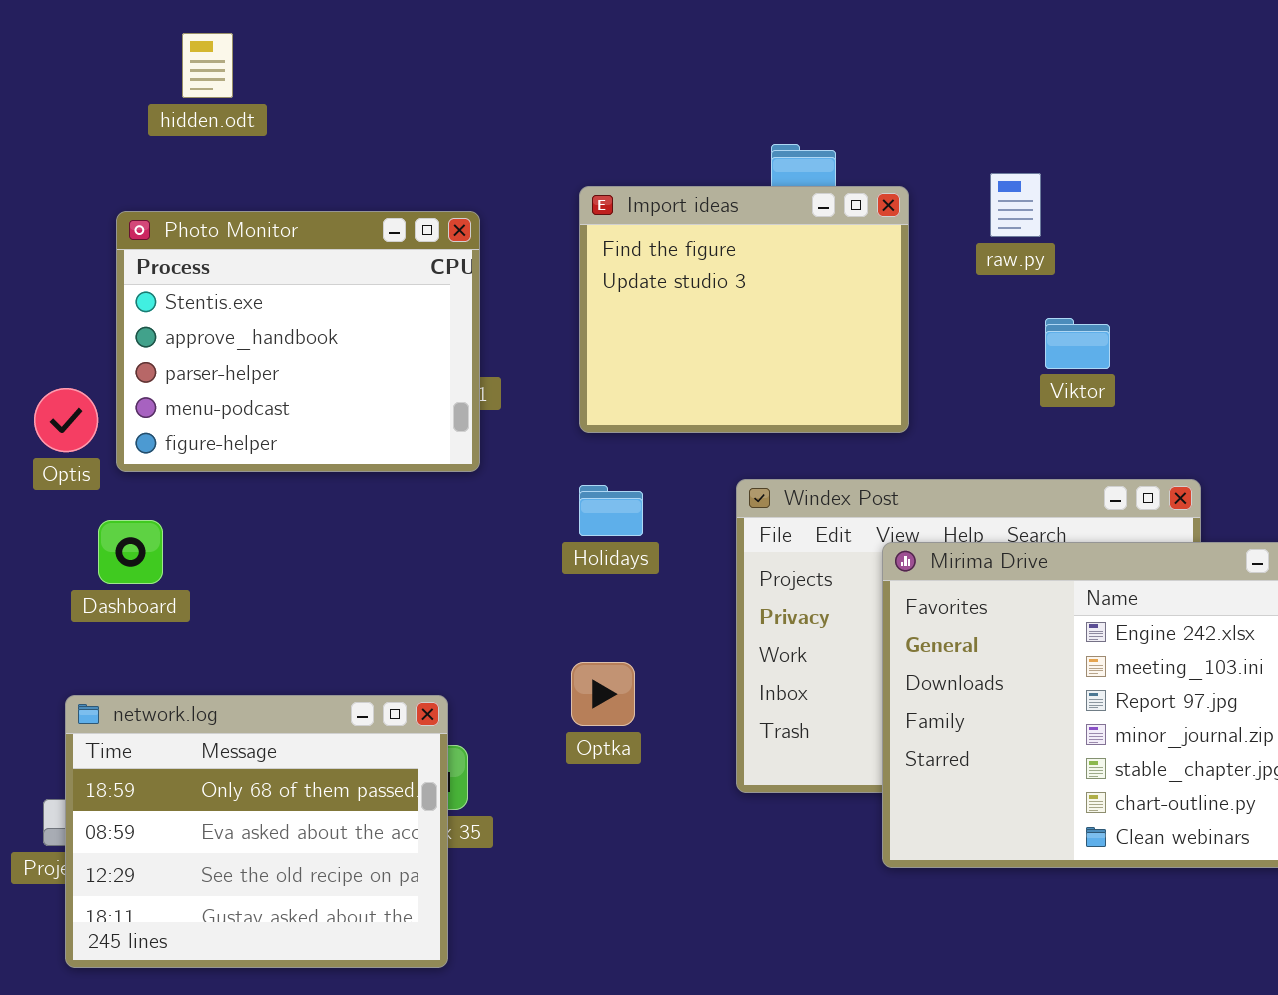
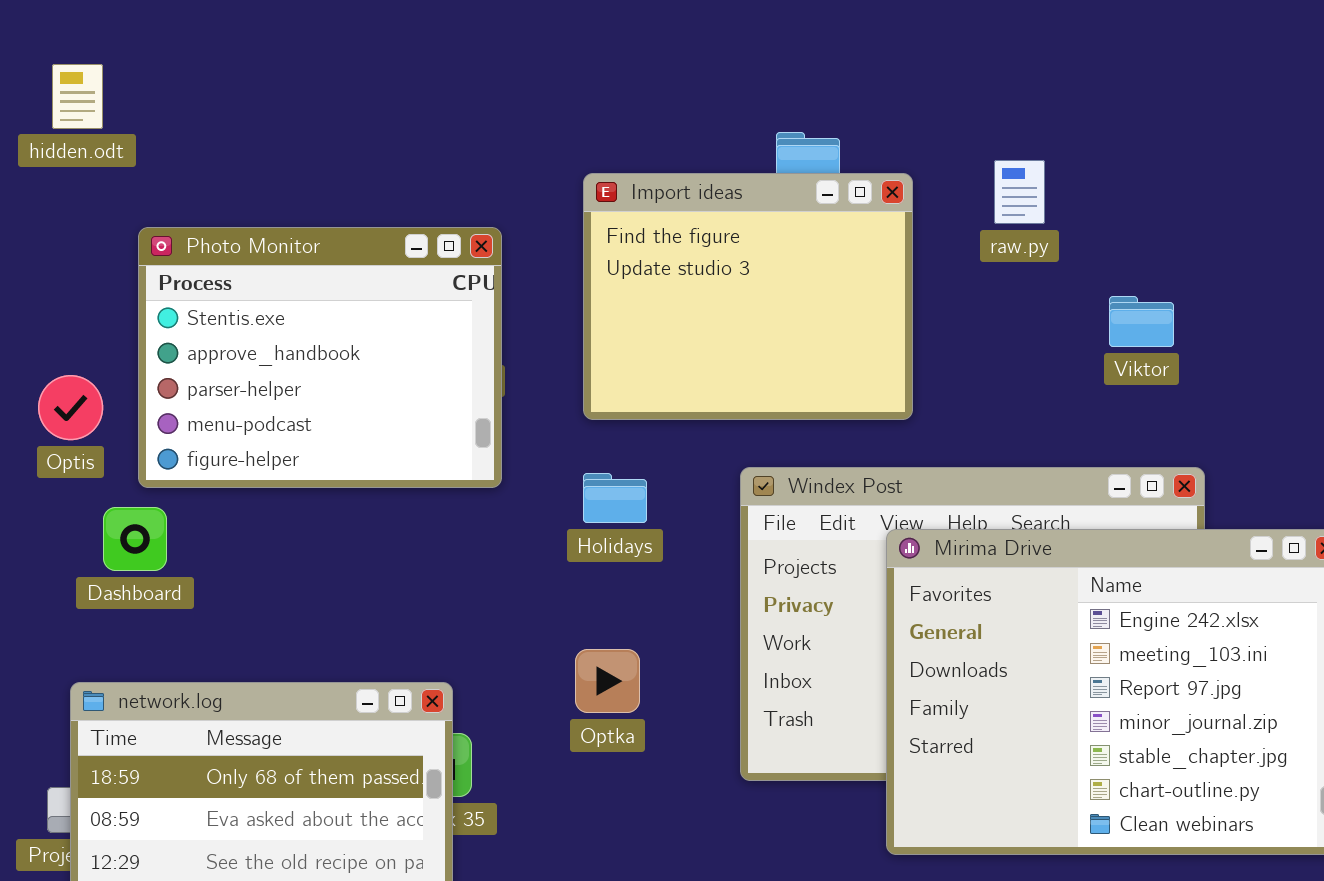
hidden.odt: [182,33,233,98] -> [52,64,103,129], moved
Photo Monitor: [116,211,480,472] -> [138,227,502,488], moved
Viktor: [1045,318,1110,369] -> [1109,296,1174,347], moved

